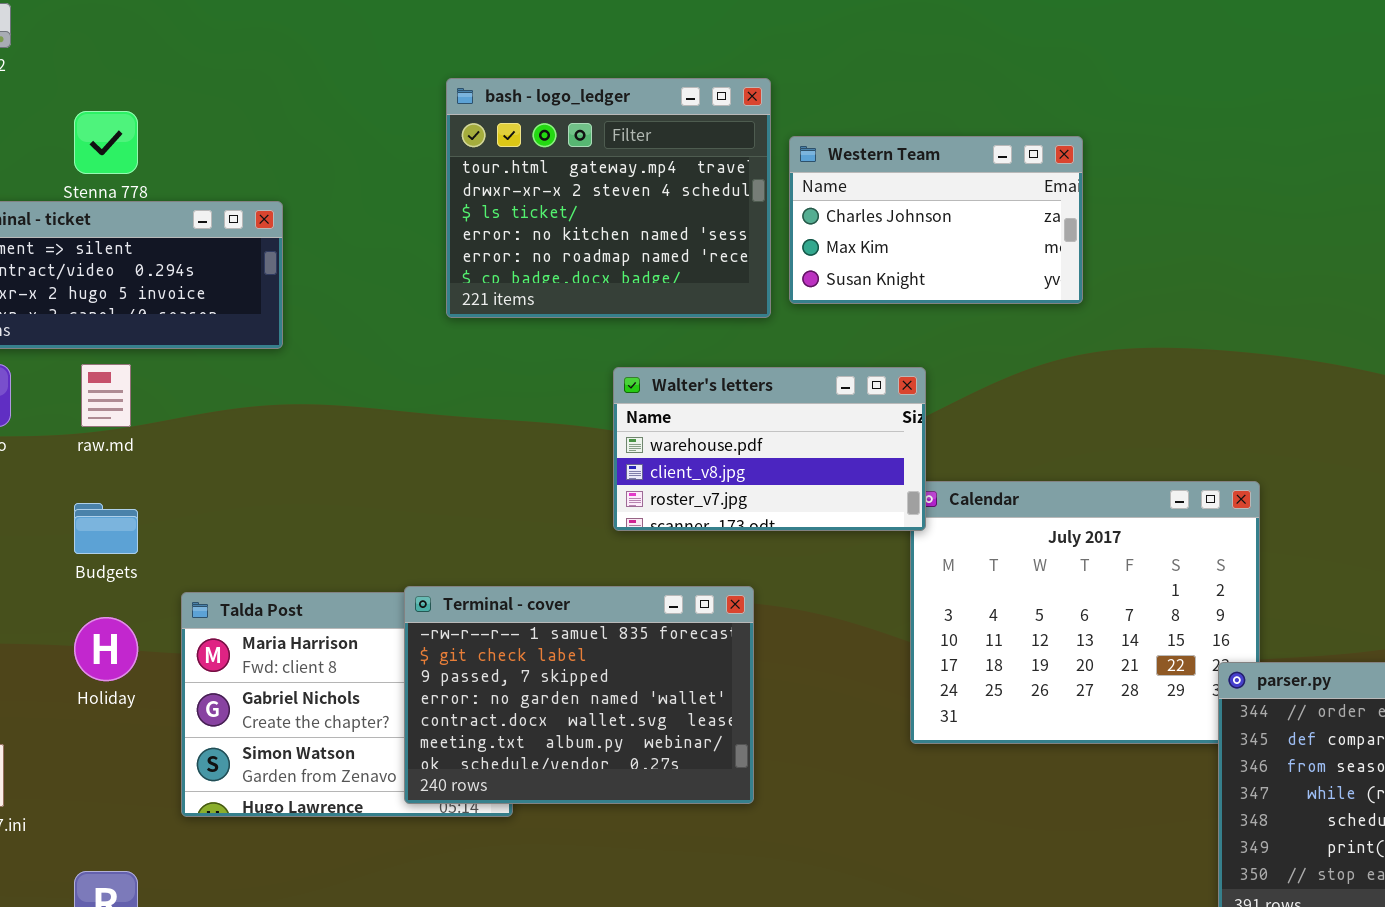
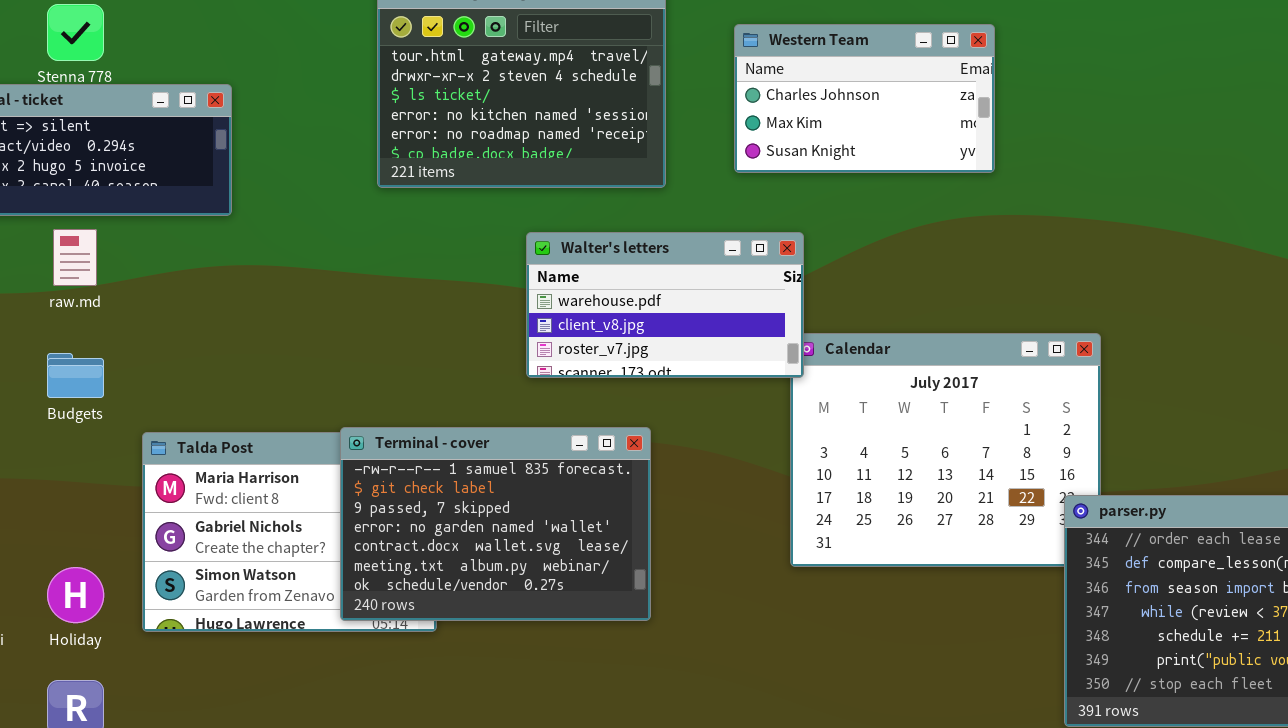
Western Team: [789,136,1083,304] -> [734,24,995,173], moved
Holiday: [74,617,138,681] -> [47,567,104,623], moved

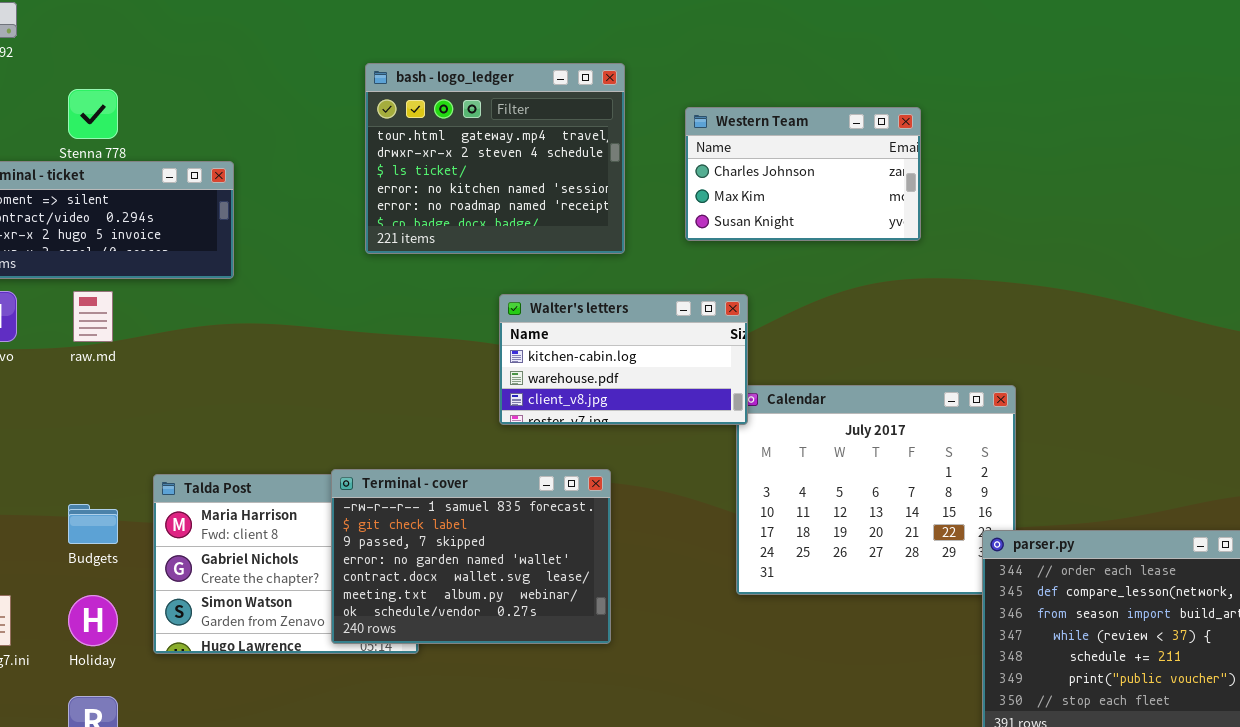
Walter's letters: [526,232,804,378] -> [499,294,748,425], scrolled up 1 row
Budgets: [47,353,104,398] -> [68,504,118,544], moved

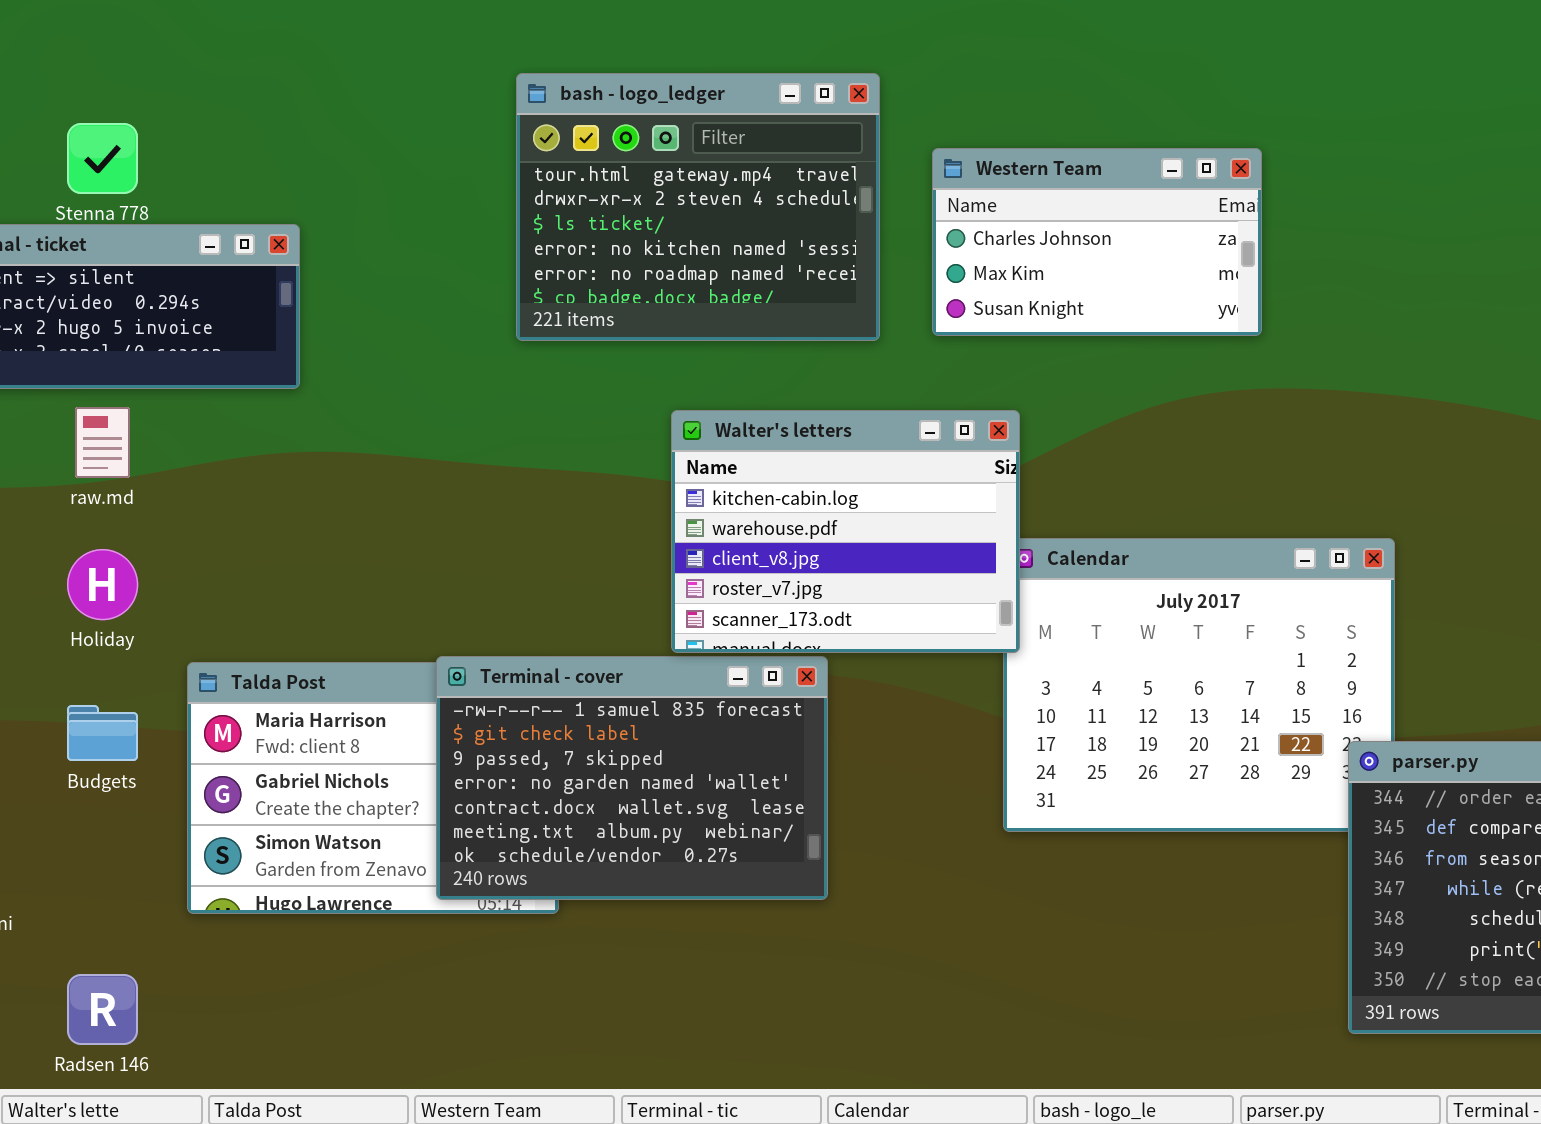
bash - logo_ledger: [365,63,625,254] -> [516,73,880,341], moved
Walter's letters: [499,294,748,425] -> [671,410,1020,653], resized
Holiday: [68,595,118,646] -> [67,549,138,620], moved

